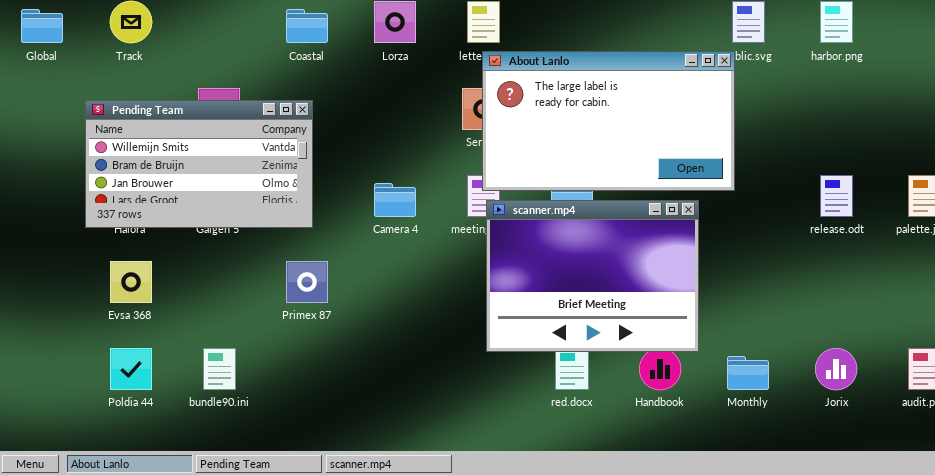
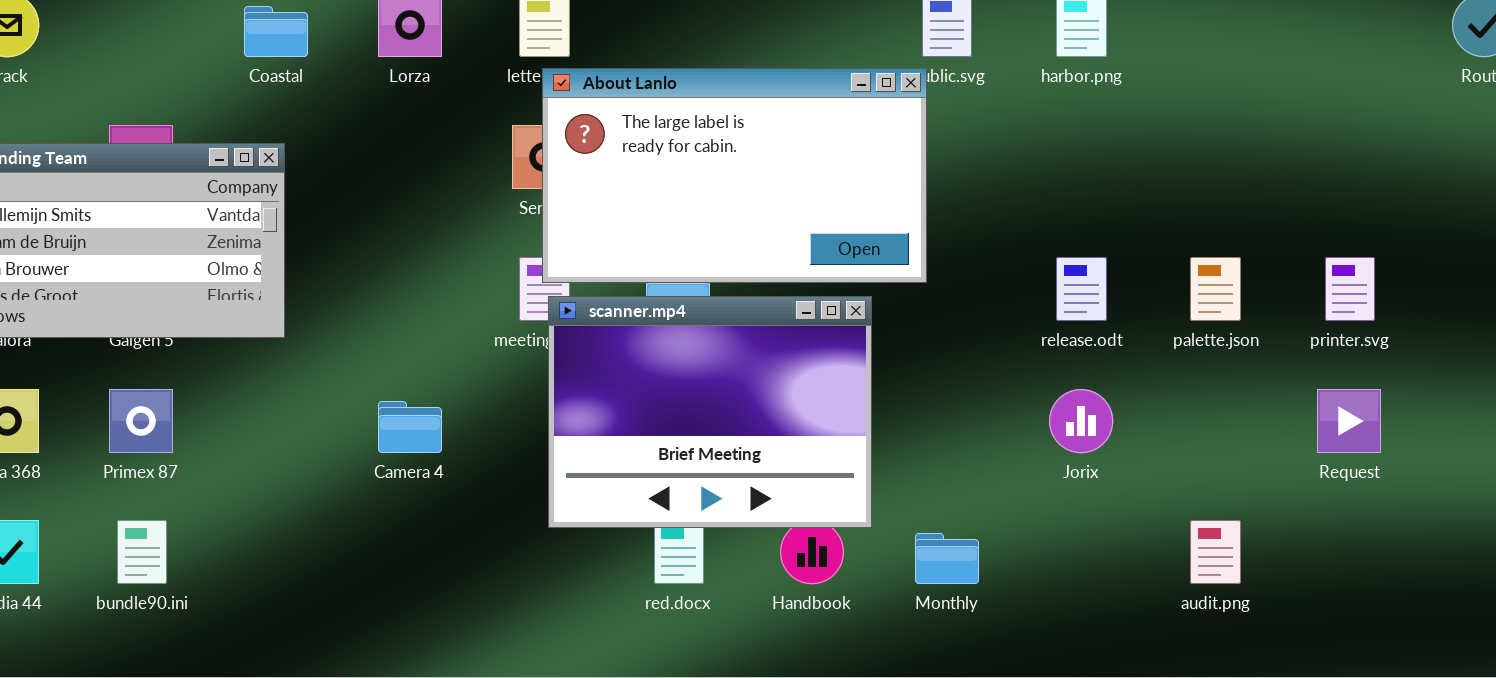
Camera 4: [374,183,416,217] -> [378,401,442,453], moved
Primex 87: [286,261,328,303] -> [109,389,173,453], moved
Jorix: [815,348,857,390] -> [1049,389,1113,453], moved

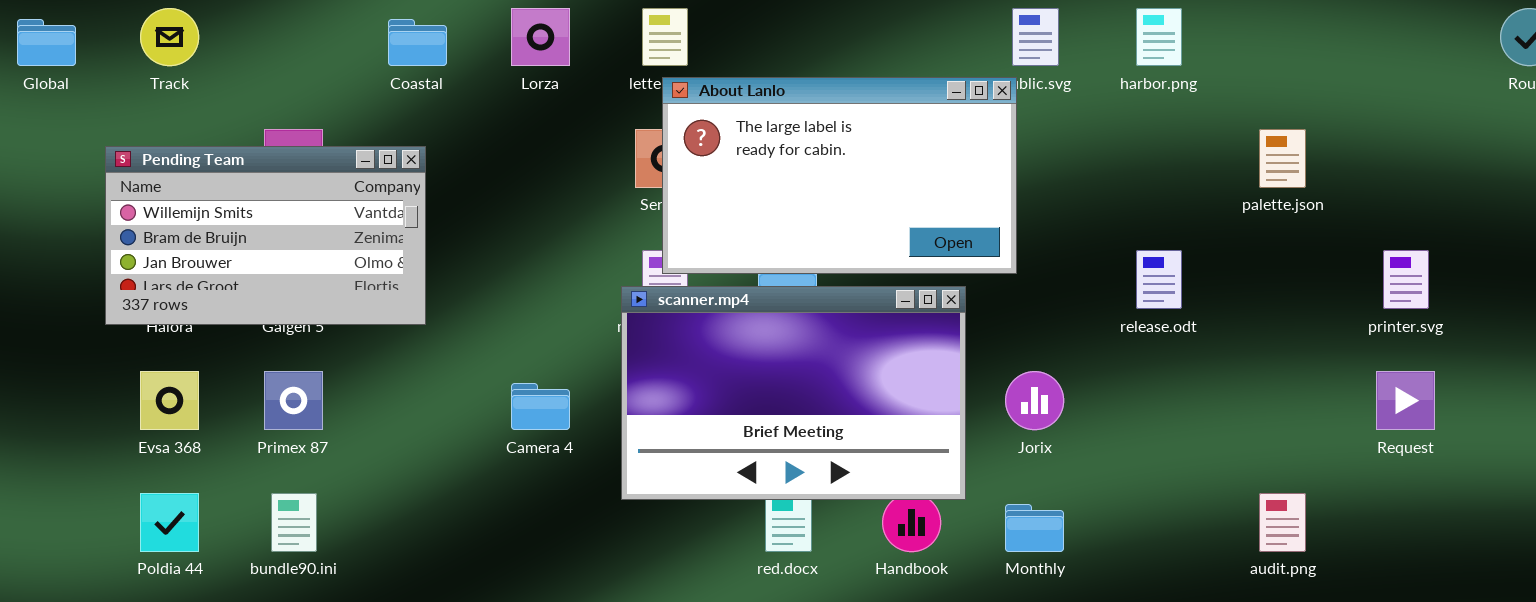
palette.json: [1190,257,1241,321] -> [1259,129,1306,188], moved
scanner.mp4: [548,296,872,528] -> [621,286,966,500], resized
Jorix: [1049,389,1113,453] -> [1005,371,1064,430], moved

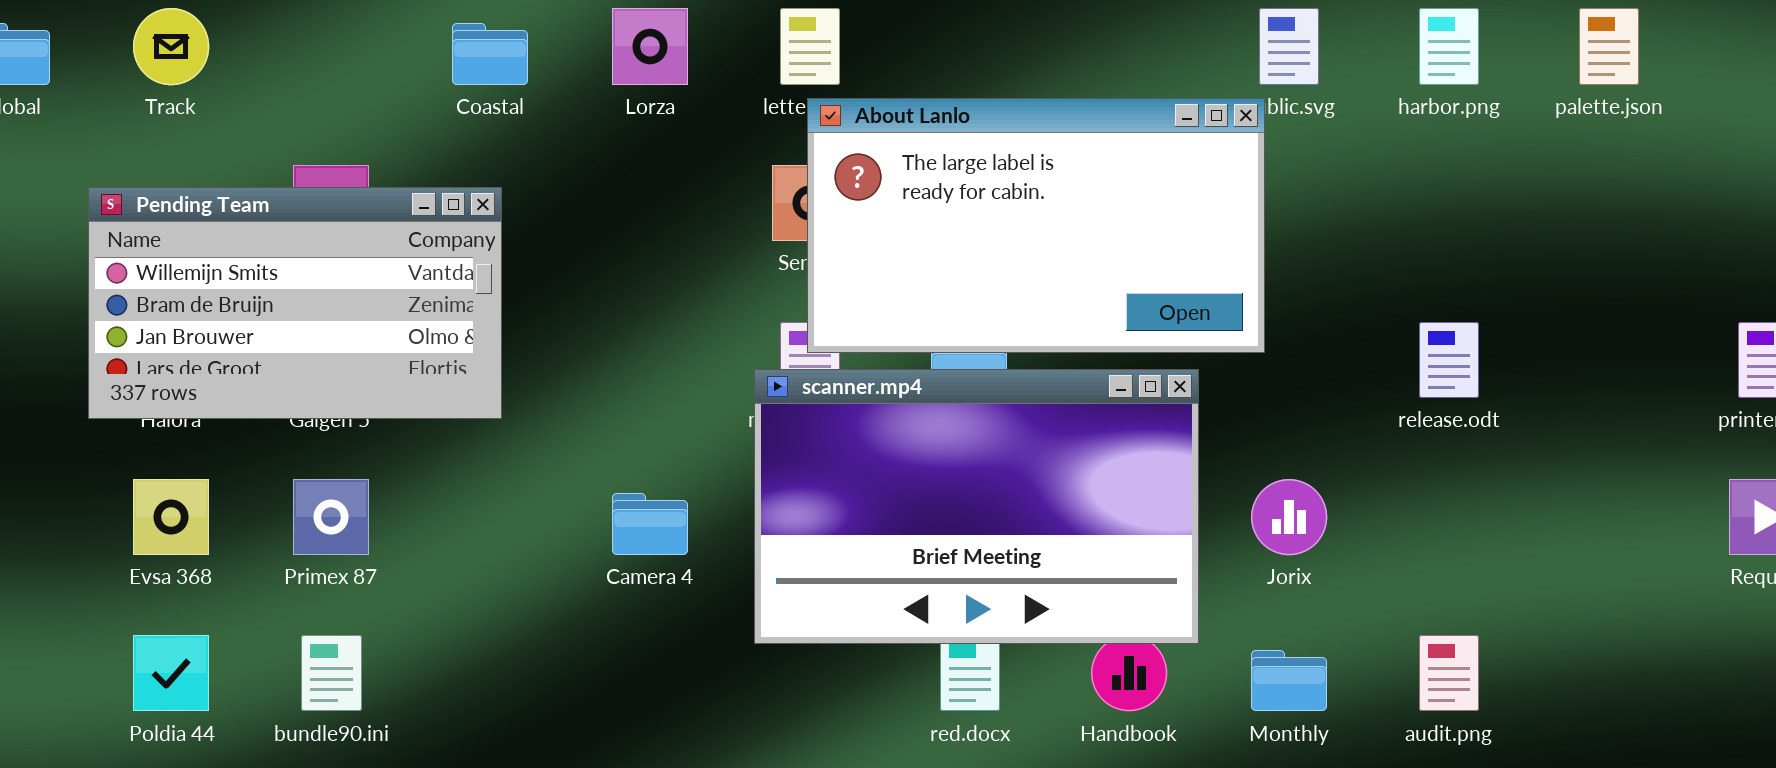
palette.json: [1259,129,1306,188] -> [1579,8,1639,85], moved
audit.png: [1259,493,1306,552] -> [1419,635,1479,711], moved

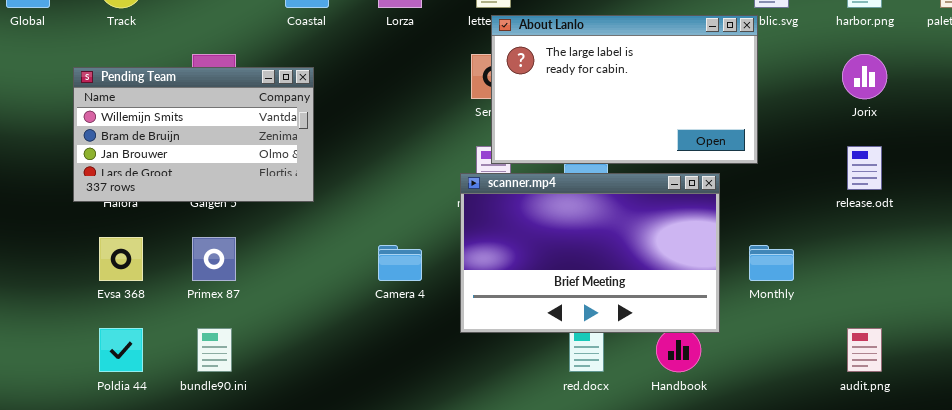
Jorix: [1251,479,1327,555] -> [842,54,887,99], moved
Monthly: [1251,650,1327,711] -> [749,245,794,281], moved

